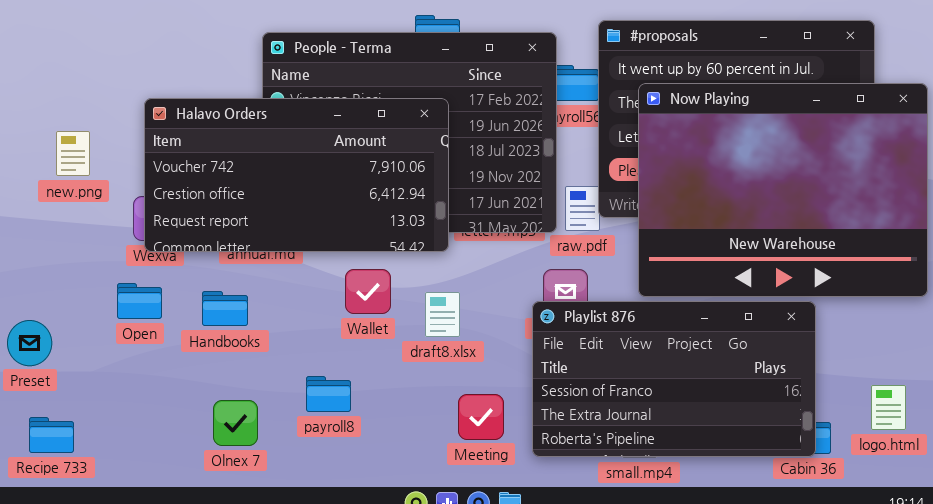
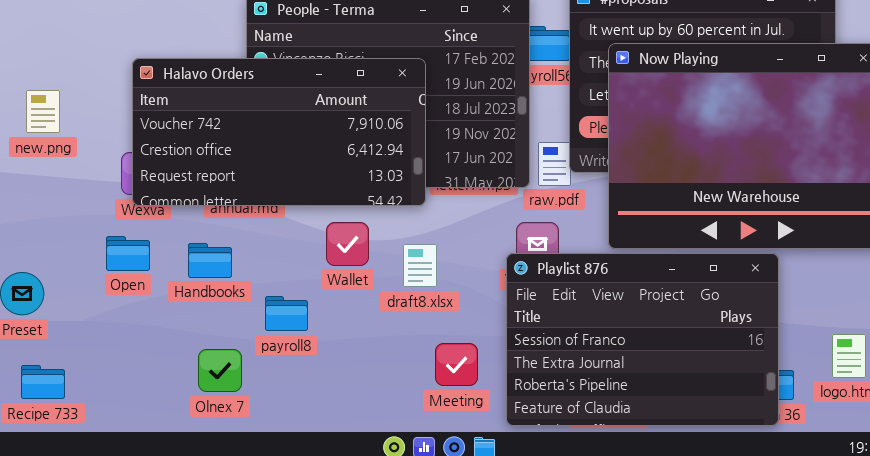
new.png: [56,131,90,176] -> [26,90,60,133], moved
Playlist 876: [532,301,816,457] -> [506,253,779,426], resized
payroll8: [306,376,351,412] -> [265,296,308,331], moved

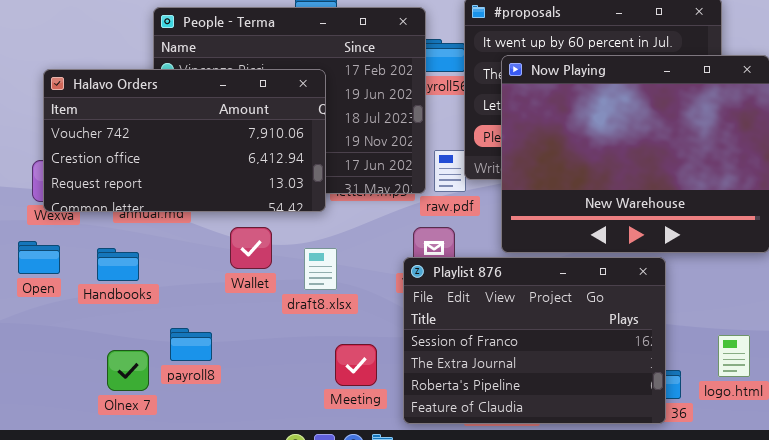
payroll8: [265,296,308,331] -> [170,328,212,361], moved

